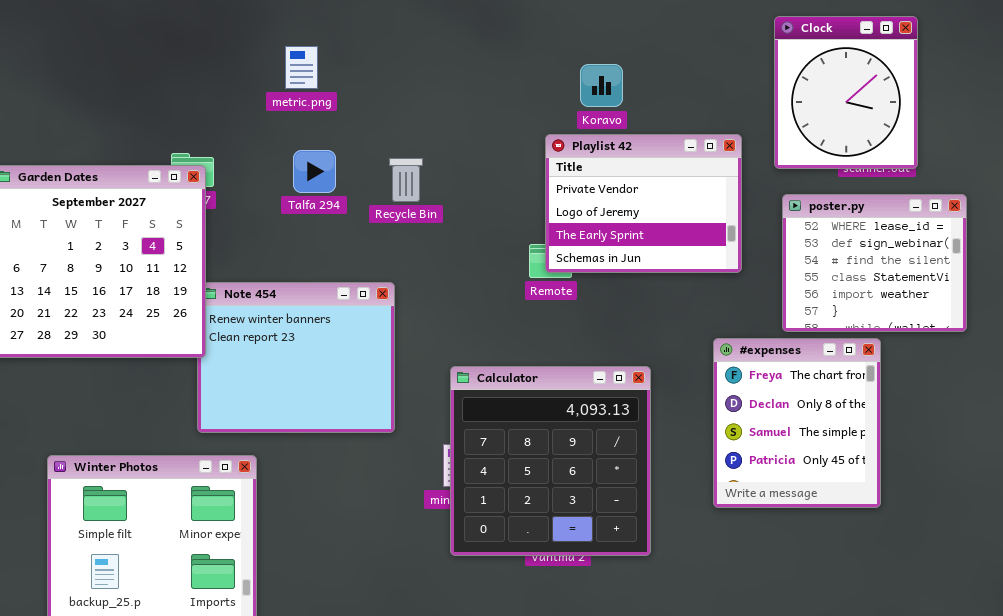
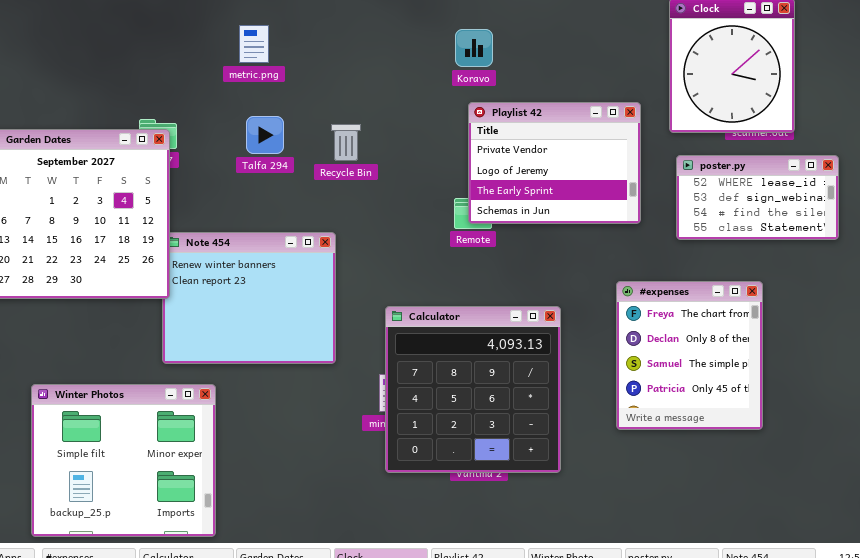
Koravo: [580,64,623,107] -> [455,29,493,67], moved
poster.py: [782,194,967,332] -> [676,155,839,240], resized

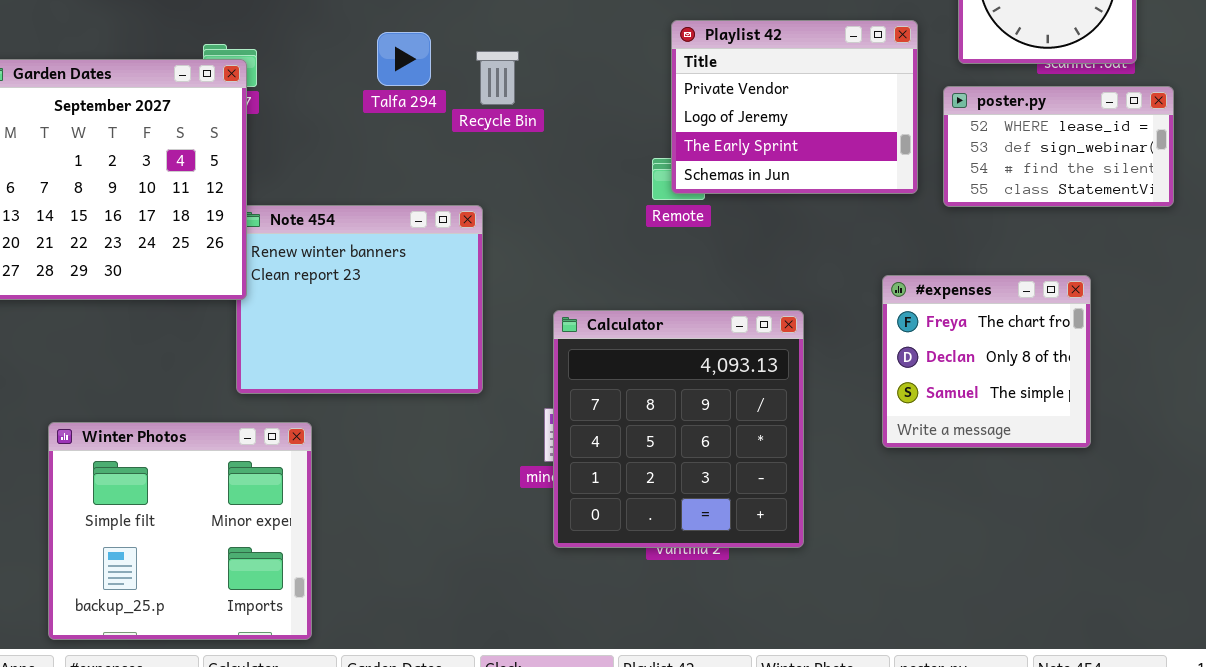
Talfa 294: [246,116,284,154] -> [377,32,431,86], moved
poster.py: [676,155,839,240] -> [943,86,1174,207], moved
#expenses: [616,281,763,430] -> [882,275,1091,448], resized

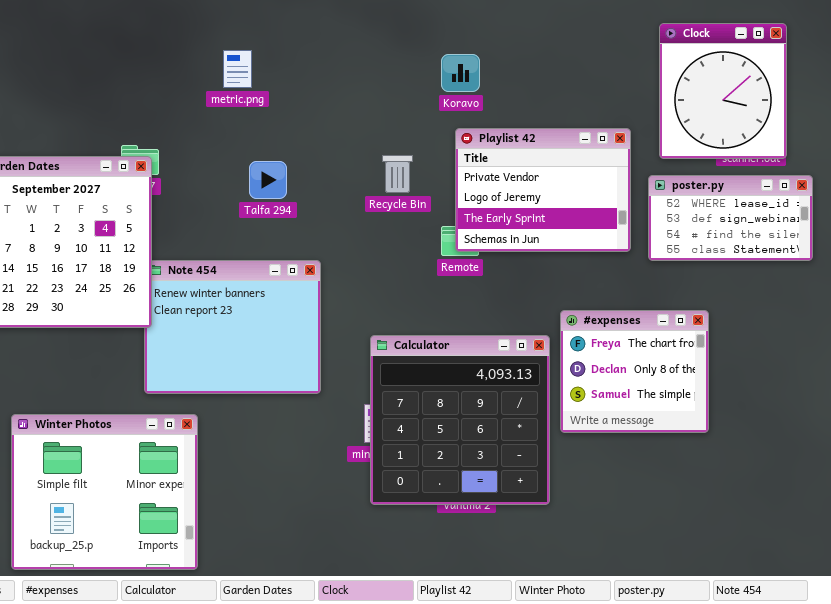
Talfa 294: [377,32,431,86] -> [249,161,287,199], moved
Recycle Bin: [476,51,519,105] -> [382,155,413,193], moved
#expenses: [882,275,1091,448] -> [560,310,709,433], moved

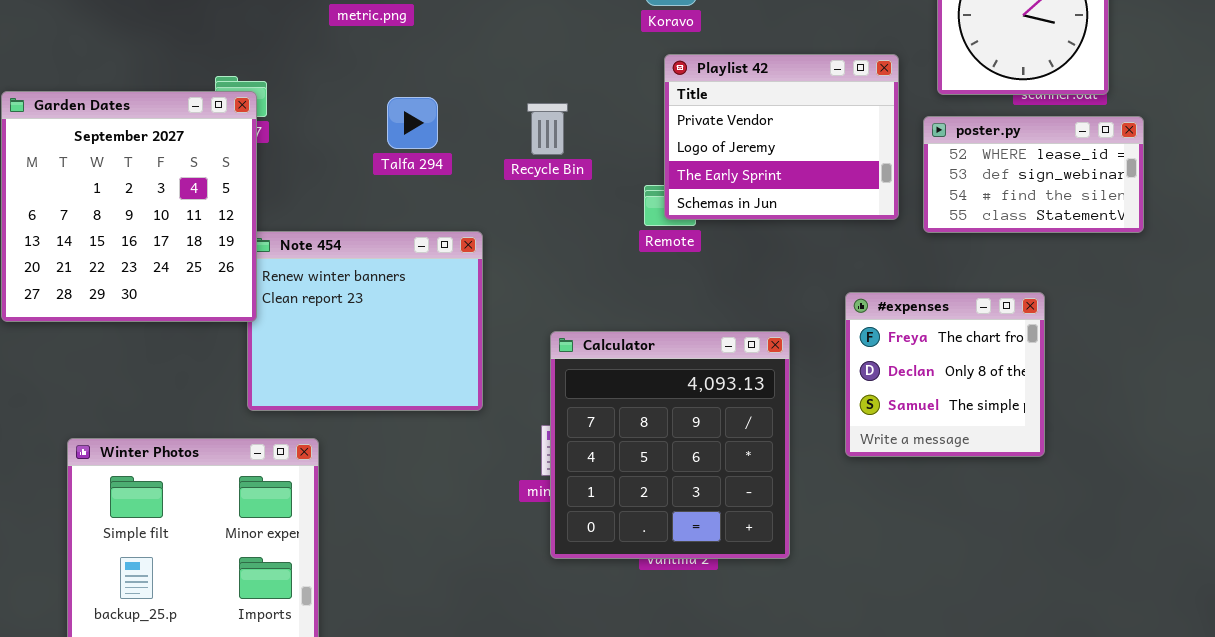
Recycle Bin: [382,155,413,193] -> [527,103,568,155], moved
#expenses: [560,310,709,433] -> [845,292,1045,457], moved

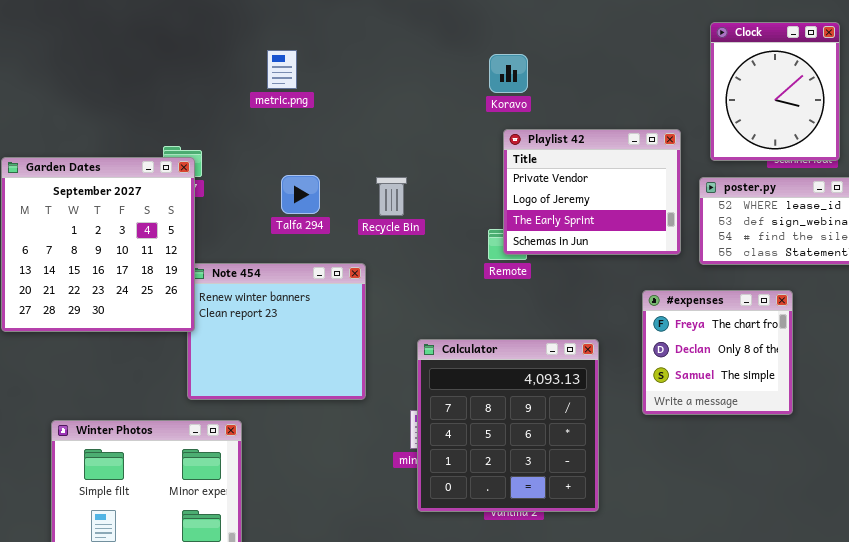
Talfa 294: [387,97,438,149] -> [281,175,320,214], moved
Recycle Bin: [527,103,568,155] -> [376,177,407,216], moved
#expenses: [845,292,1045,457] -> [642,290,793,415], moved

